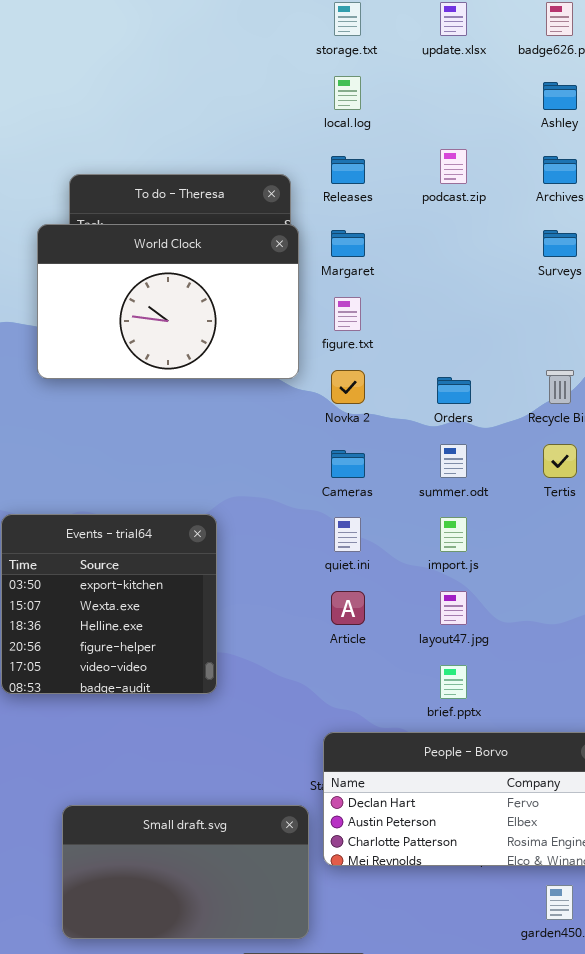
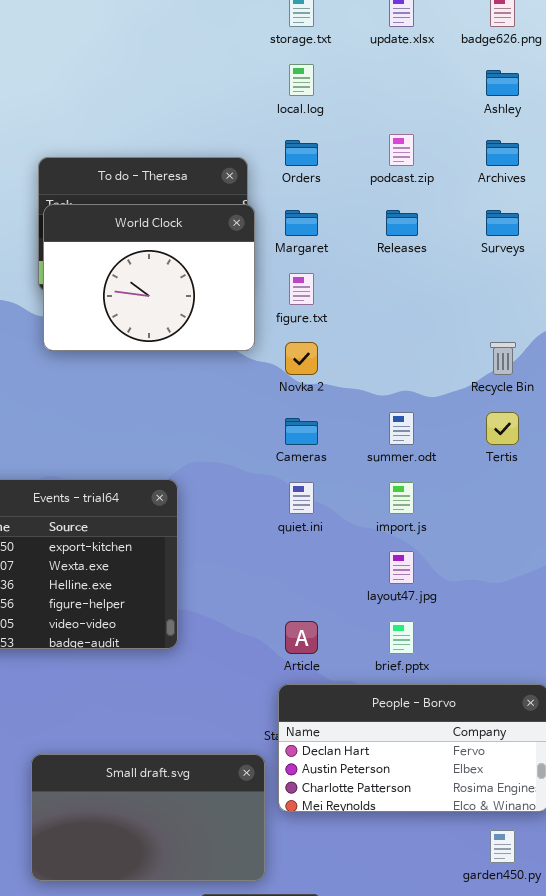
Releases: [331,156,365,184] -> [386,210,418,236], moved
World Clock: [37,224,299,379] -> [43,204,255,351], resized
Orders: [437,377,471,404] -> [285,140,318,166], moved
Article: [331,591,365,625] -> [285,621,318,654], moved

